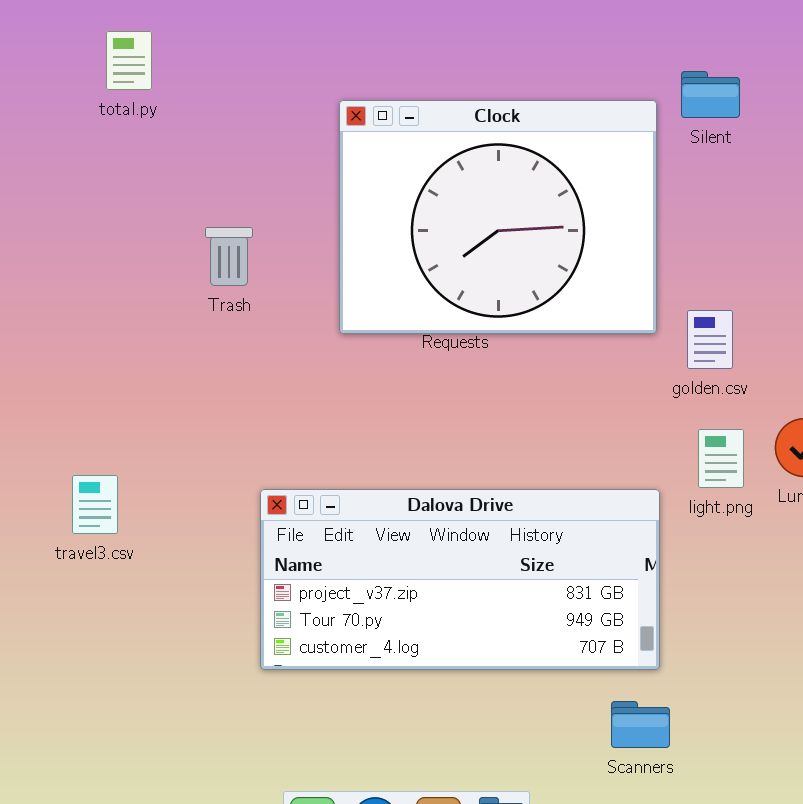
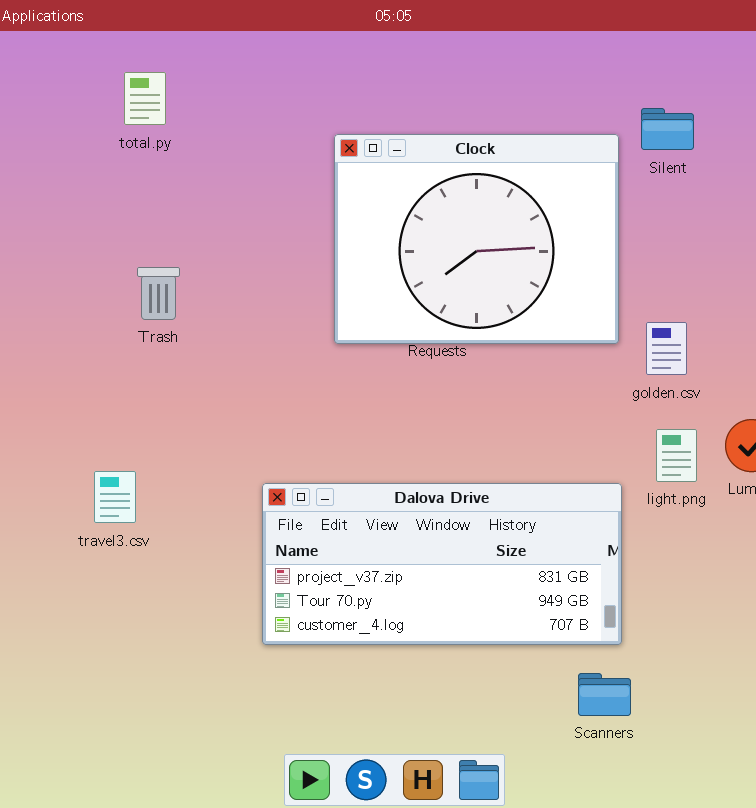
Trash: [205,227,253,286] -> [137,267,180,320], moved

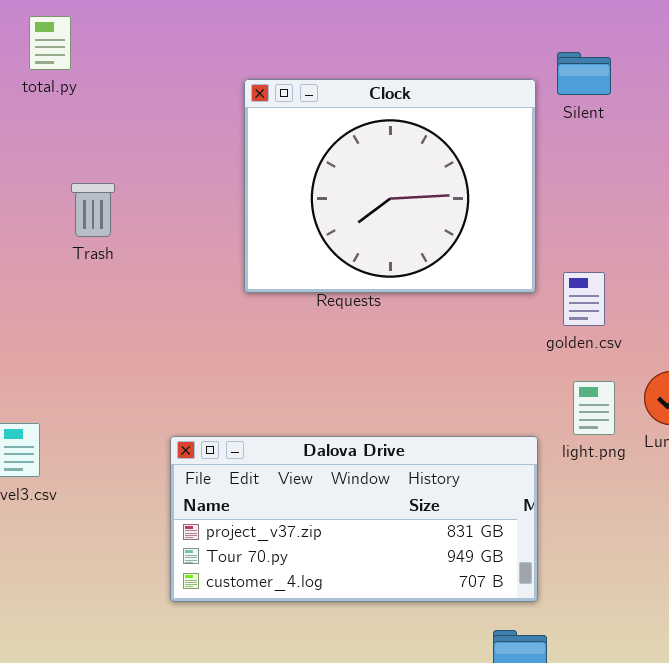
Trash: [137,267,180,320] -> [71,183,115,237], moved

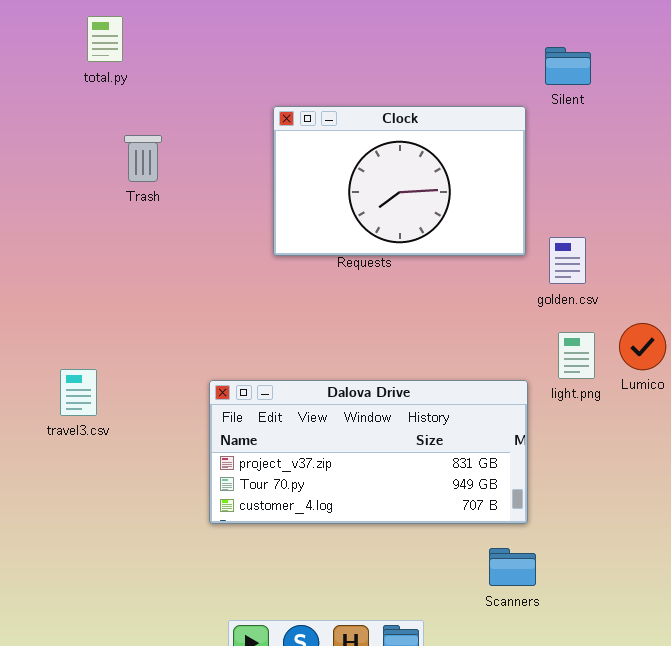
Clock: [244,79,536,293] -> [273,106,526,256], resized
Trash: [71,183,115,237] -> [124,135,162,182], moved

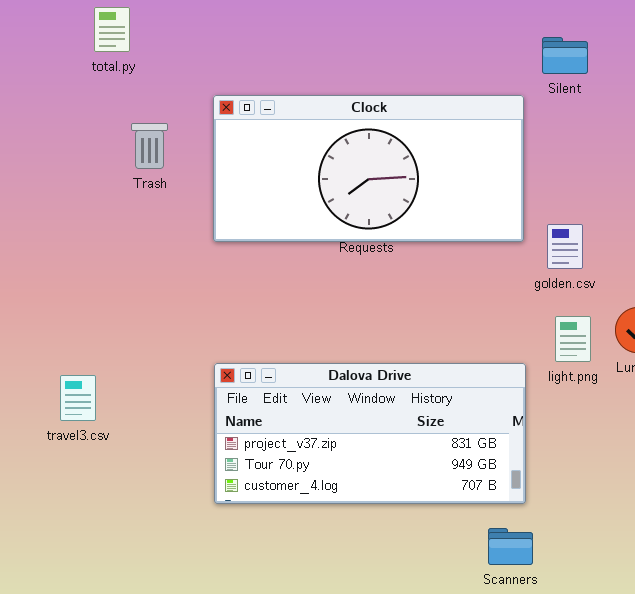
Clock: [273,106,526,256] -> [213,95,524,242], resized
travel3.csv: [60,369,97,416] -> [60,375,96,421], moved

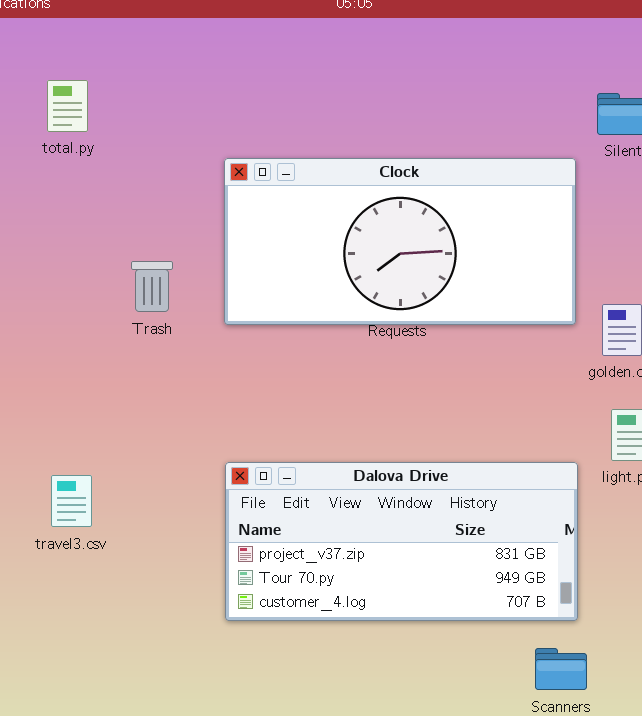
total.py: [94,7,130,52] -> [47,80,88,132], moved
Trash: [131,123,168,169] -> [131,261,173,312], moved

